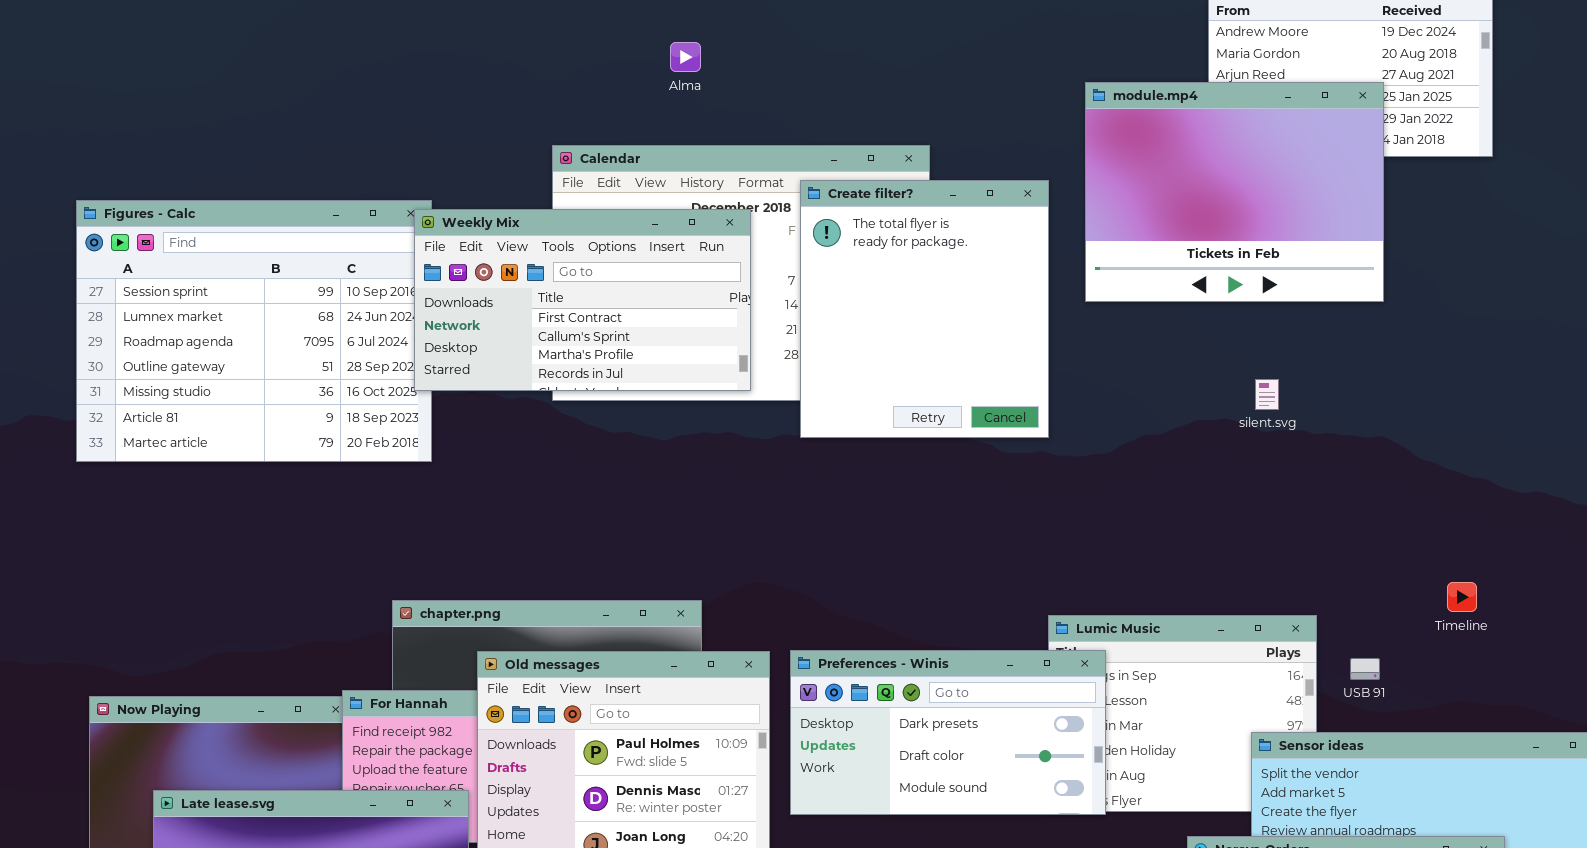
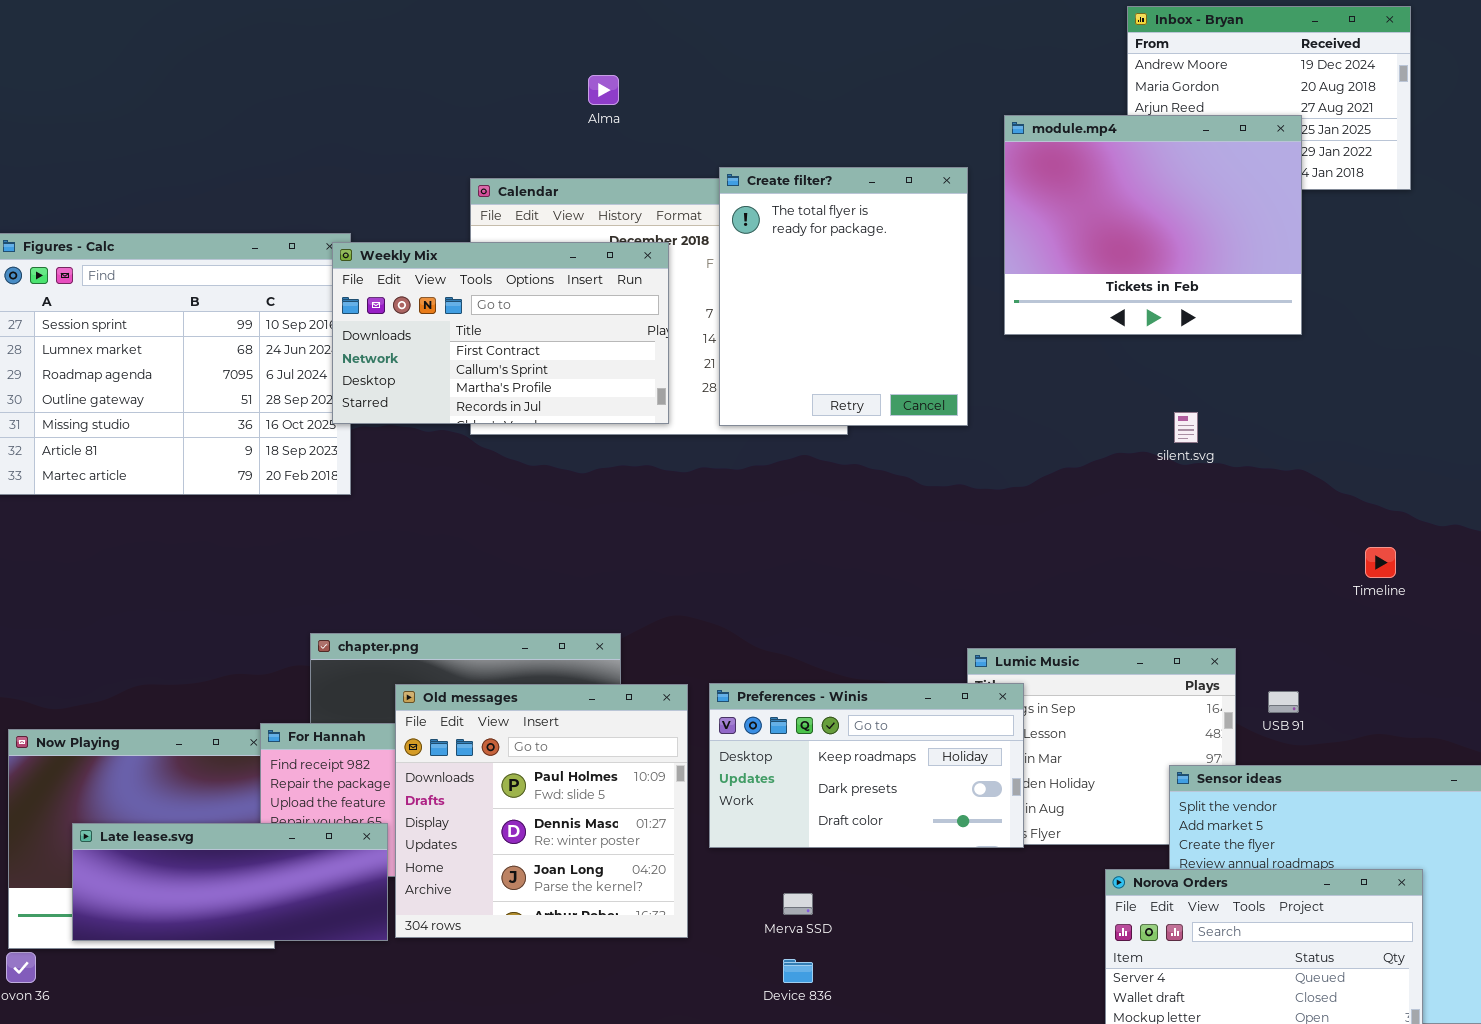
Create filter?: [800,180,1049,438] -> [719,167,968,426], moved
Timeline: [1447,582,1477,612] -> [1365,547,1396,578], moved
Preferences - Winis: [790,650,1106,815] -> [709,683,1024,848], scrolled up 1 row

